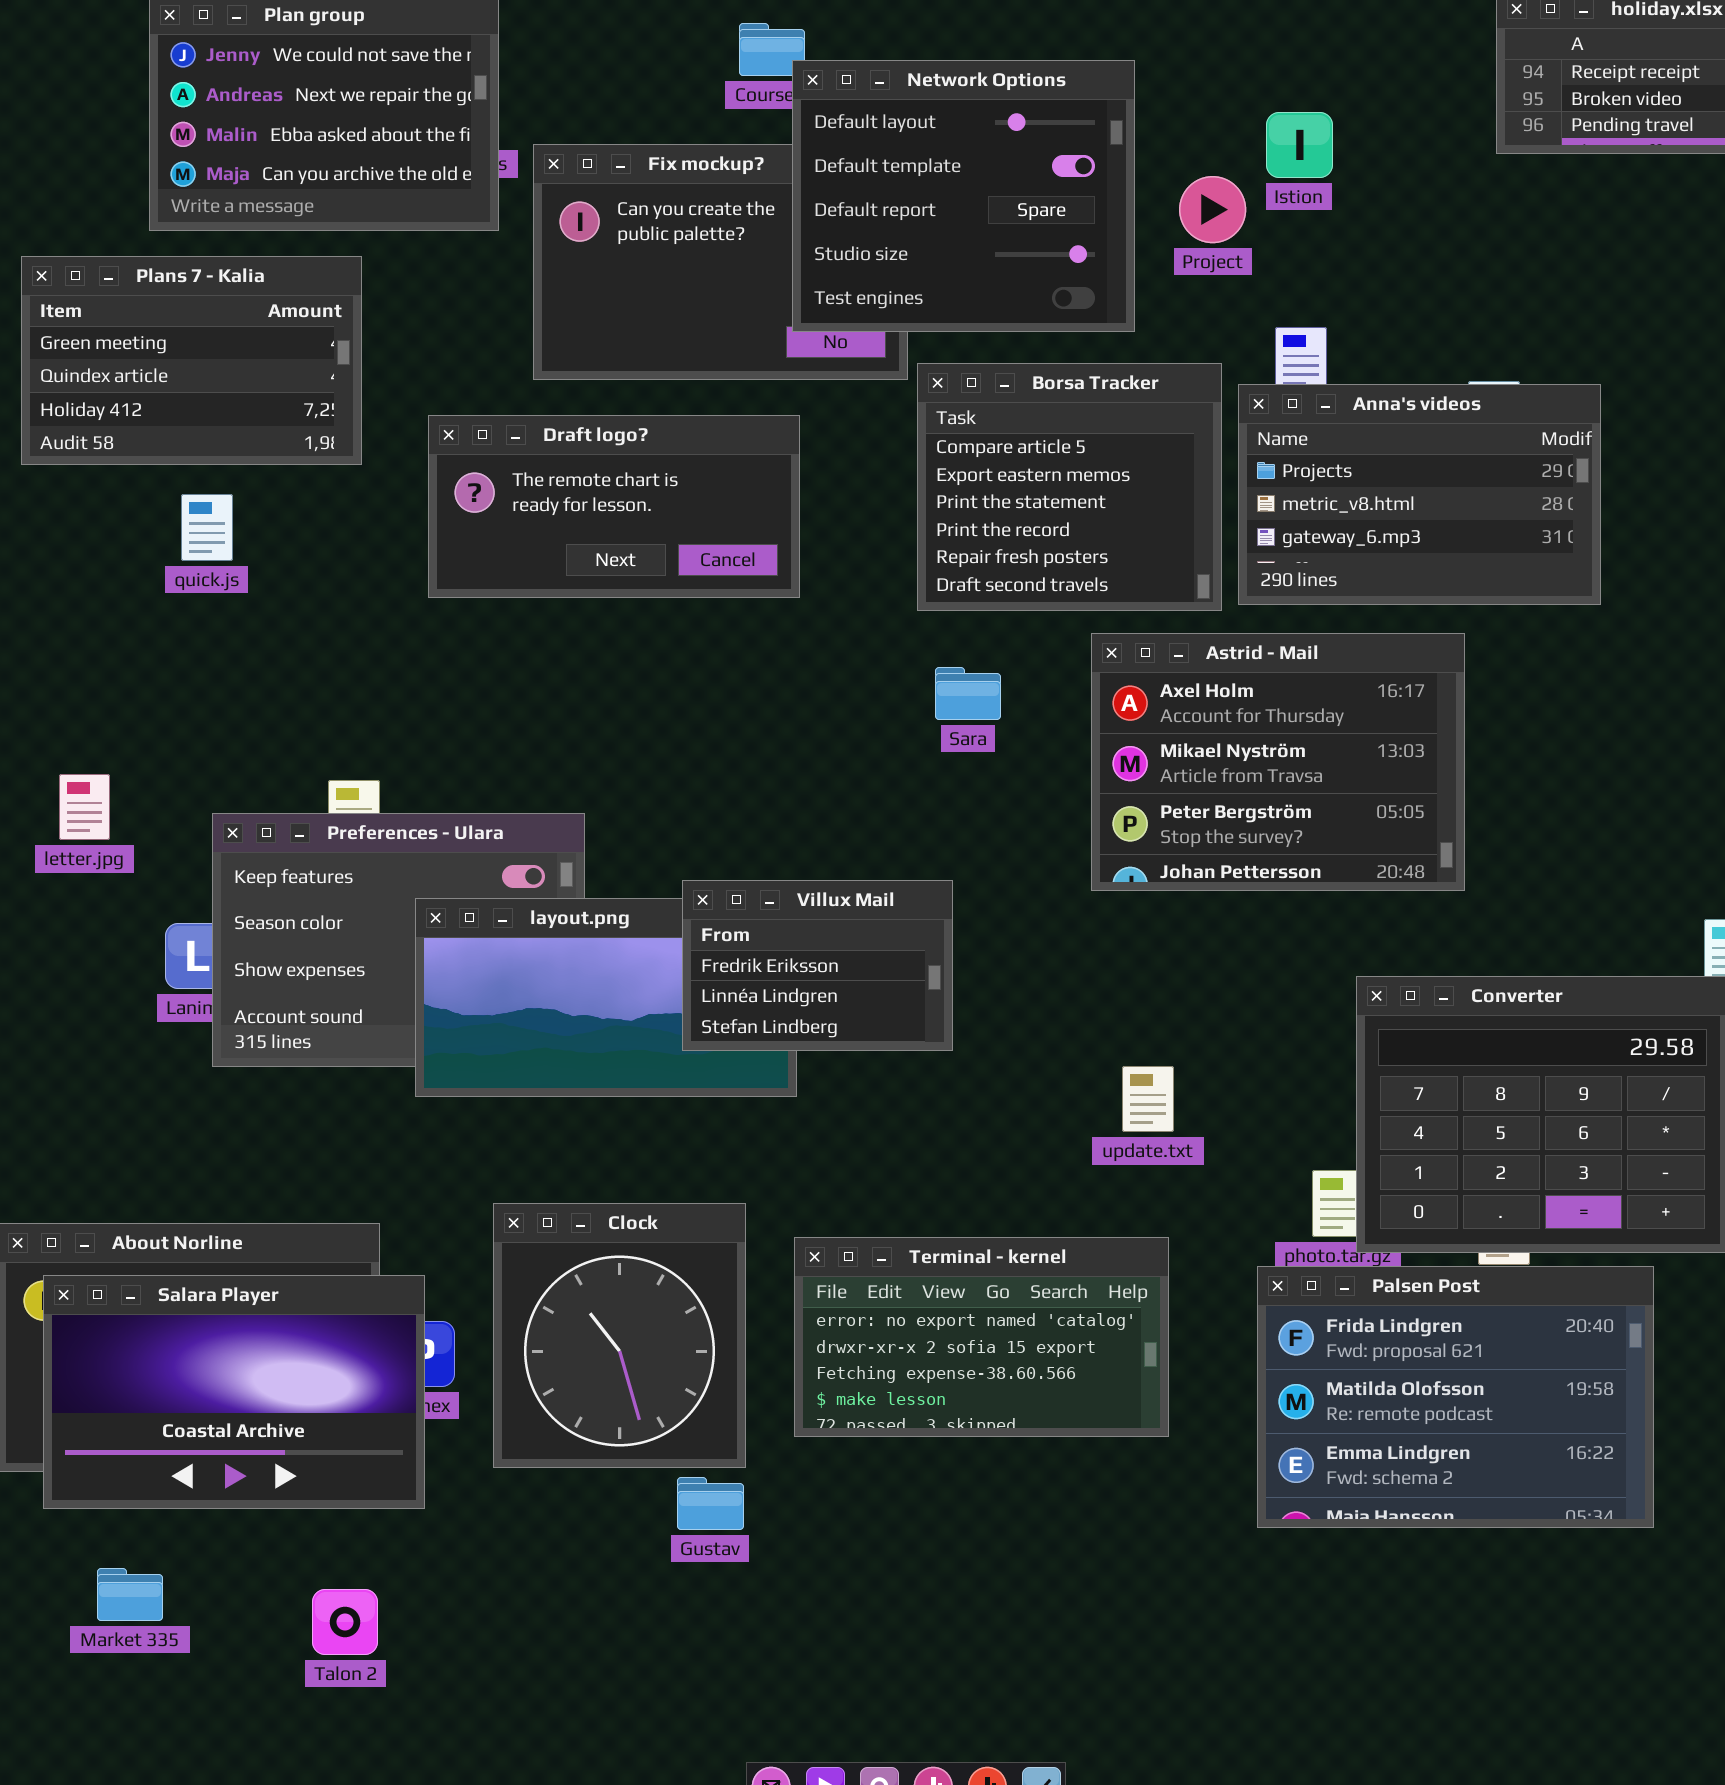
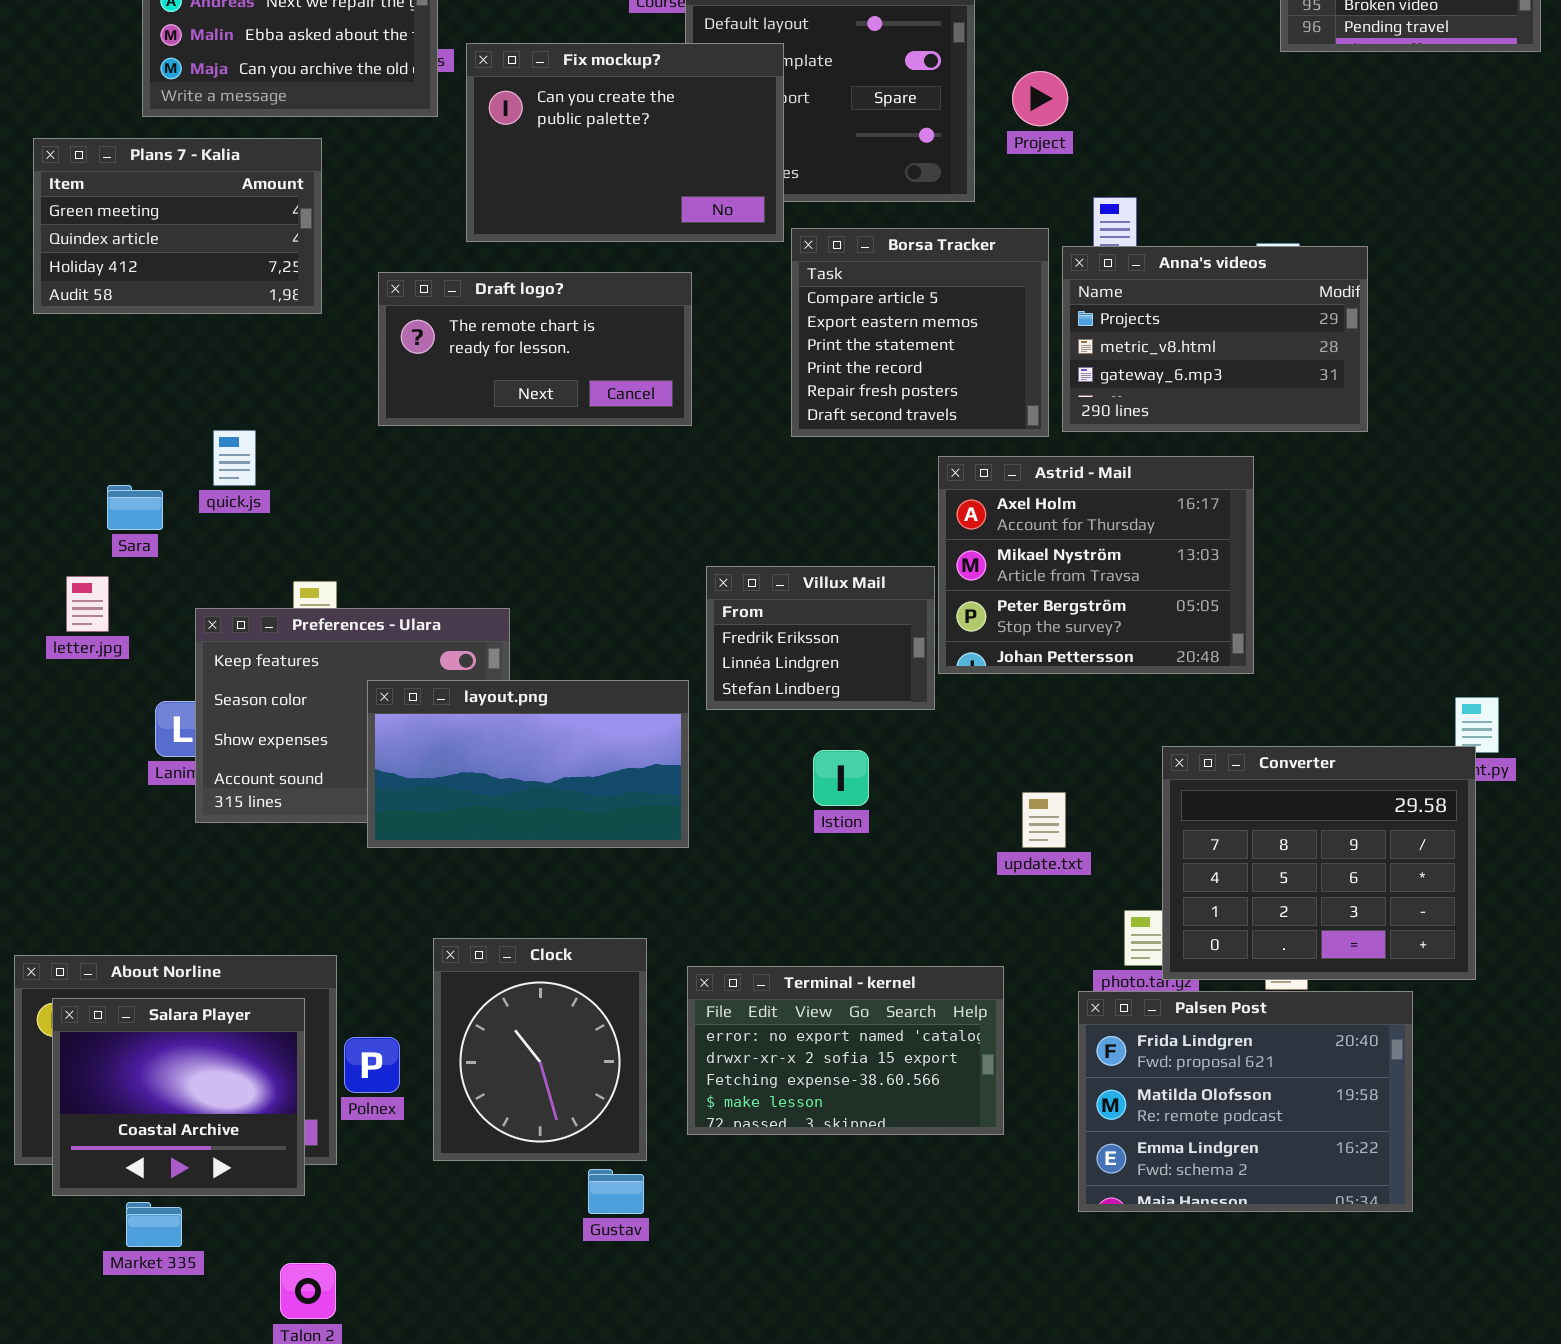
Istion: [1266,112,1333,178] -> [813,750,869,806], moved
Fix mockup?: [533,144,908,380] -> [466,43,784,242], raised
quick.js: [181,494,233,561] -> [213,430,256,486], moved
Sara: [935,667,1001,720] -> [107,485,163,530], moved
Villux Mail: [682,880,953,1051] -> [706,566,935,710], moved
update.txt: [1122,1066,1174,1132] -> [1022,792,1066,848], moved
Salara Player: [43,1275,425,1509] -> [52,998,305,1196], resized
Market 335: [97,1568,163,1621] -> [126,1202,182,1247], moved

